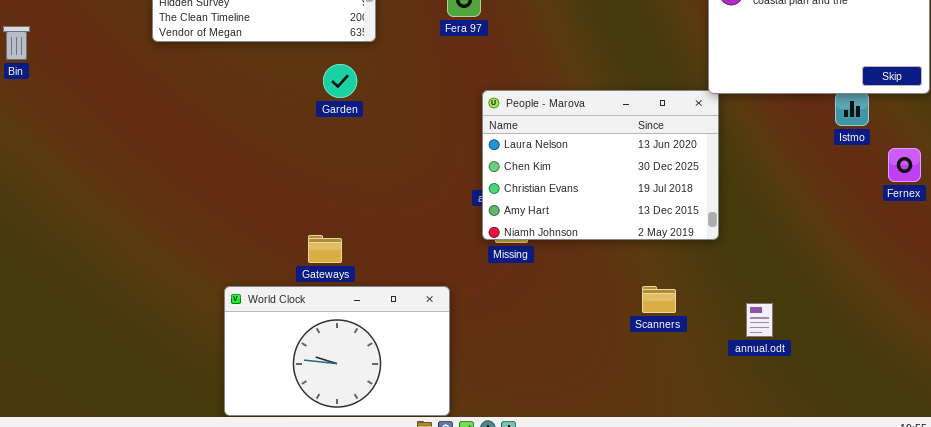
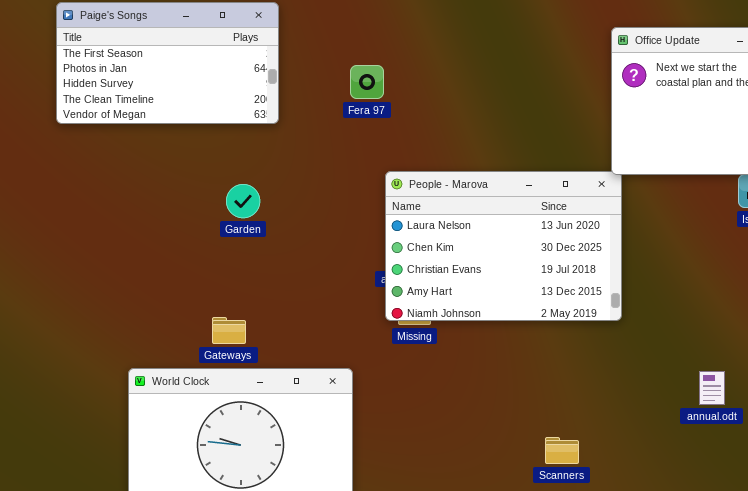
Garden: [323,64,357,98] -> [226,184,260,218], moved
Scanners: [642,286,676,313] -> [545,437,579,464], moved
annual.odt: [746,303,773,337] -> [699,371,725,405], moved

